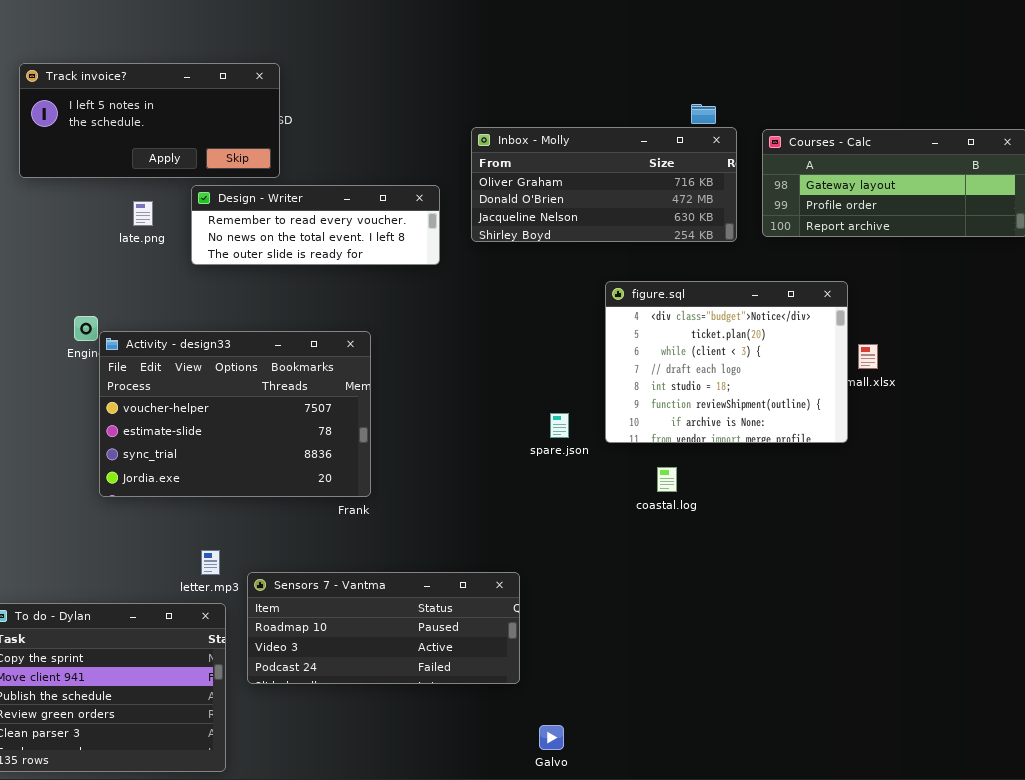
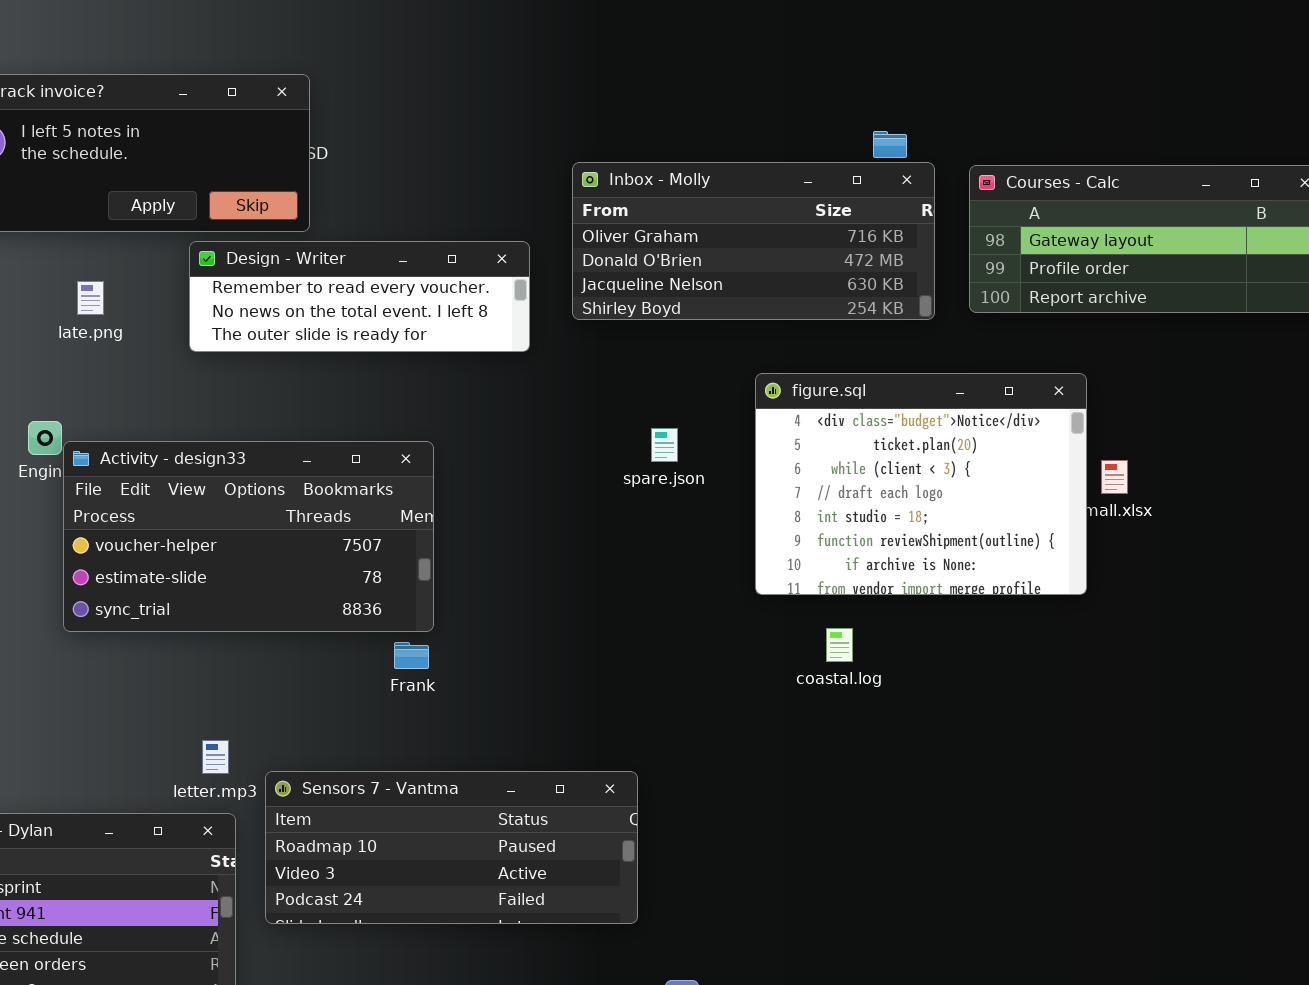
late.png: [133,201,153,226] -> [77,281,104,315], moved
Activity - design33: [99,331,371,497] -> [63,441,434,632], resized
spare.json: [550,413,569,438] -> [651,428,678,462], moved

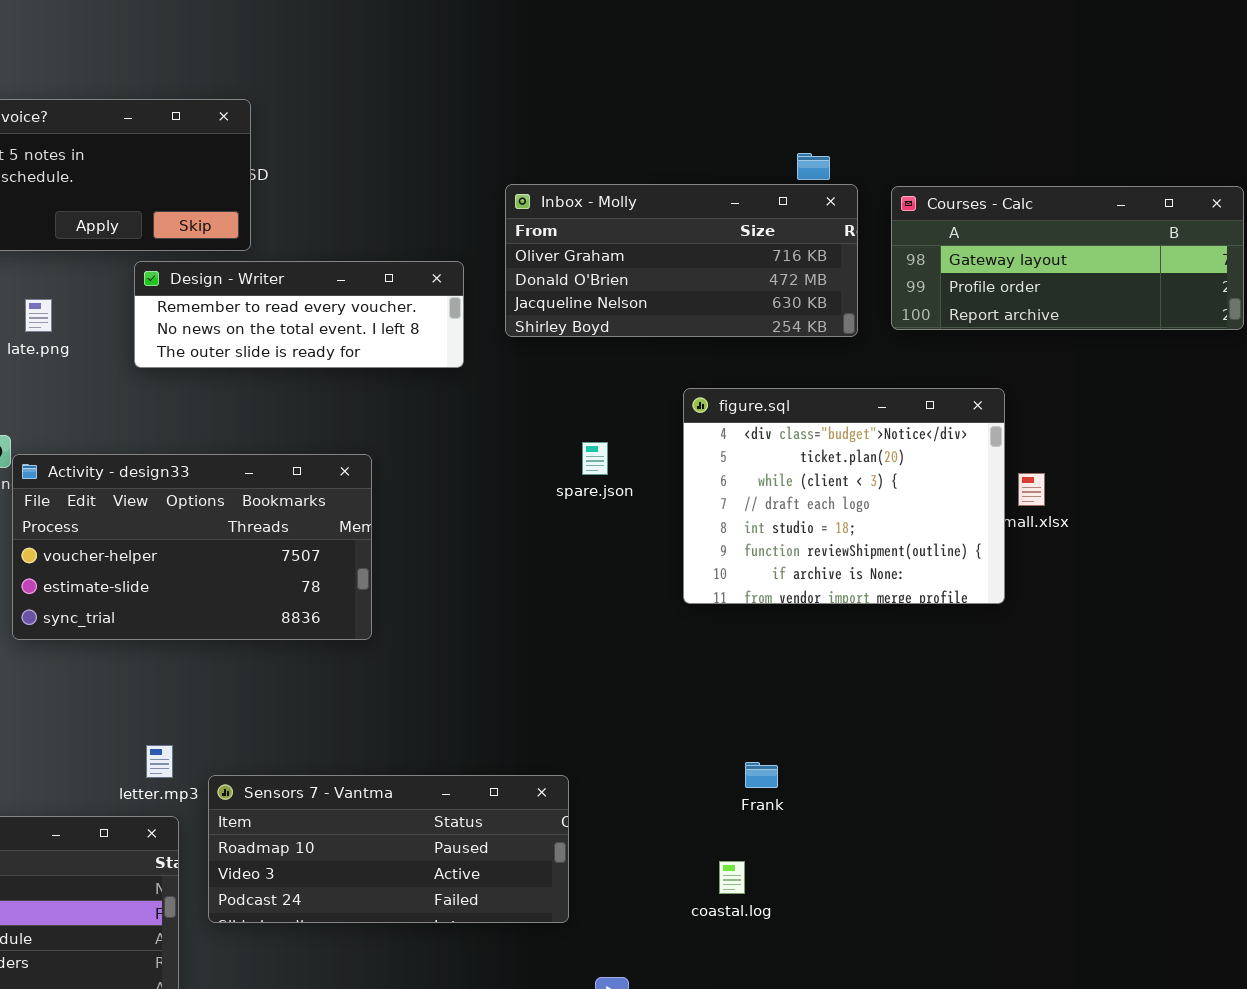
coastal.log: [826,628,853,662] -> [719,861,745,894], moved
Frank: [394,642,429,669] -> [745,762,778,788], moved

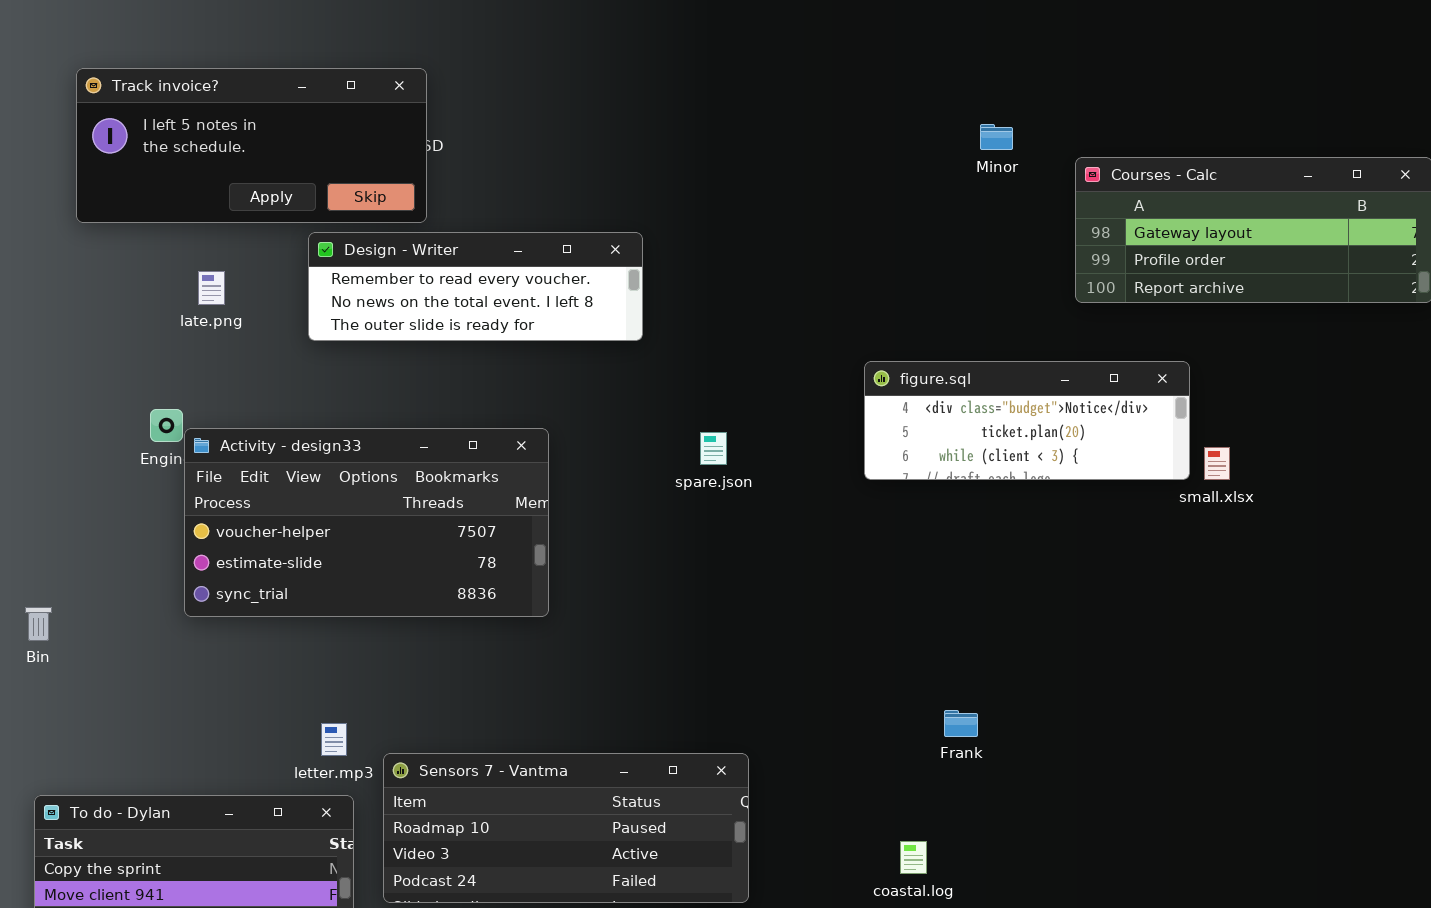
Inbox - Molly: [505,184,858,337] -> none, closed
figure.sql: [683,388,1005,604] -> [864,361,1190,480], resized
spare.json: [582,442,608,475] -> [700,432,727,465], moved
Frank: [745,762,778,788] -> [944,710,978,737], moved

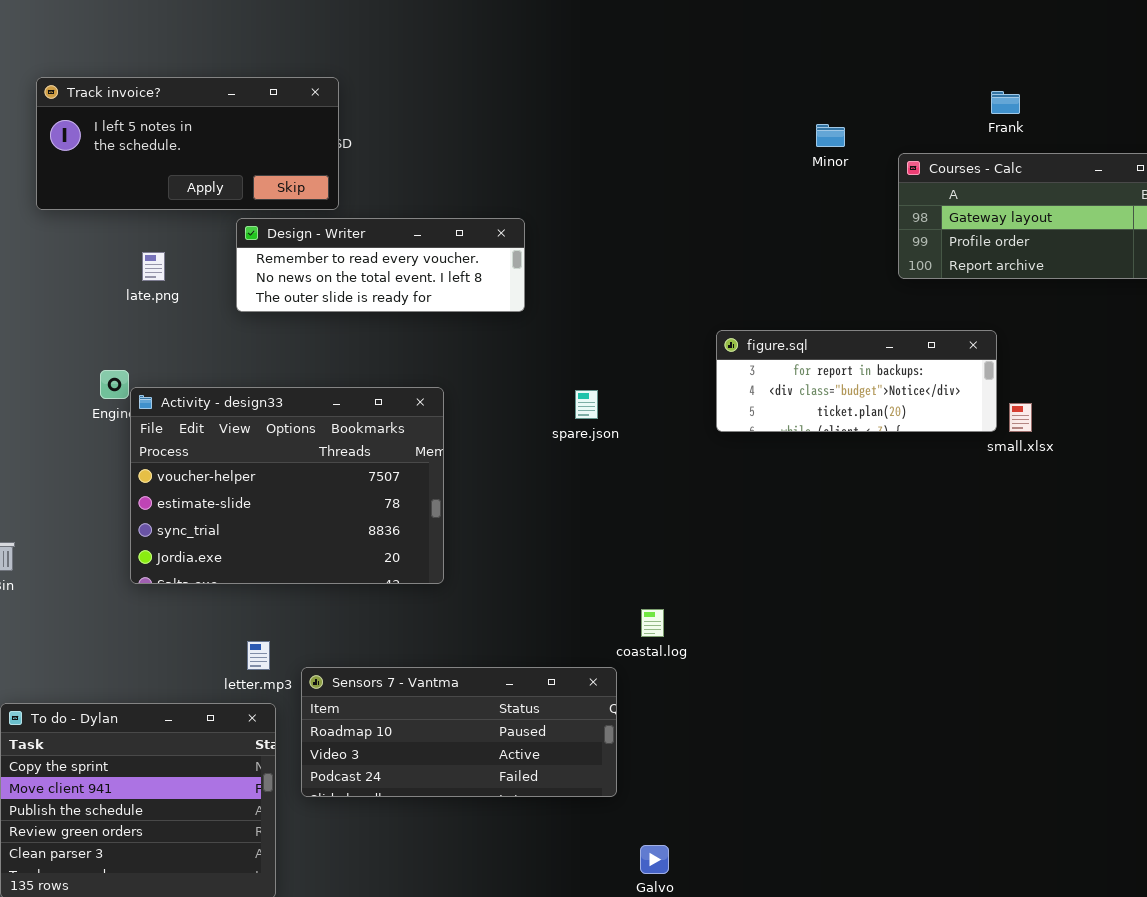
figure.sql: [864,361,1190,480] -> [716,330,997,432], scrolled up 1 row
Activity - design33: [184,428,549,617] -> [130,387,444,584], resized
Frank: [944,710,978,737] -> [991,91,1020,114], moved
coastal.log: [900,841,927,874] -> [641,609,664,637], moved

